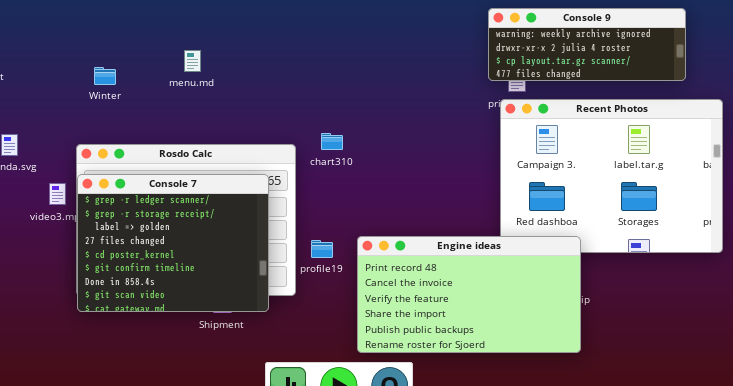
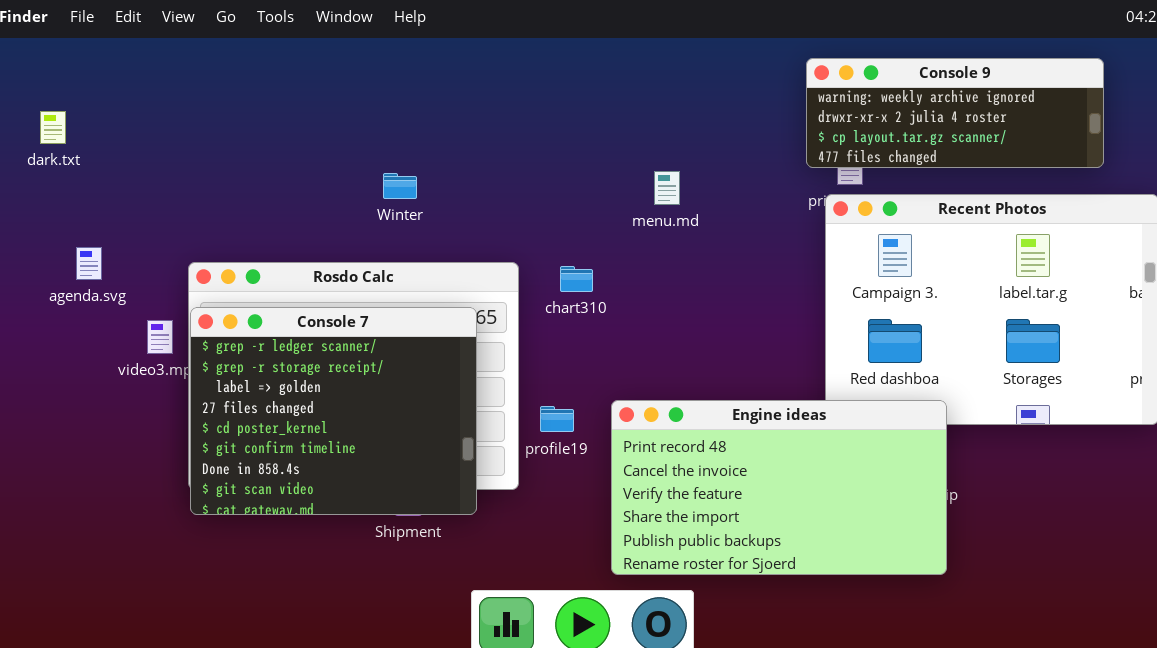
menu.md: [184,50,201,72] -> [654,171,680,205], moved
Winter: [94,67,116,85] -> [383,173,417,199], moved
chart310: [321,133,343,150] -> [560,266,593,292], moved

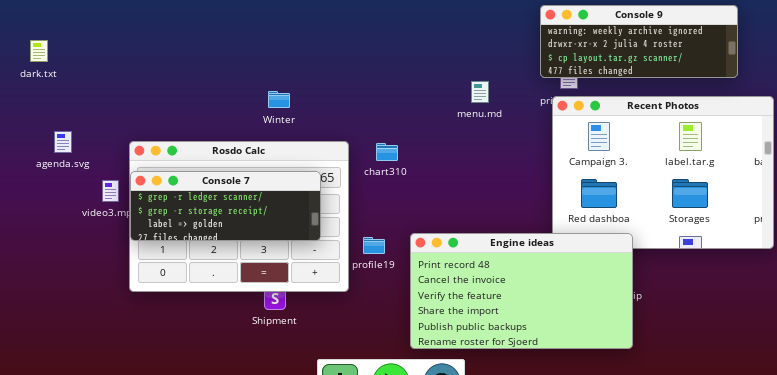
menu.md: [654,171,680,205] -> [471,81,489,103], moved
Winter: [383,173,417,199] -> [268,91,290,108], moved
Console 7: [190,307,477,515] -> [130,171,321,241], resized

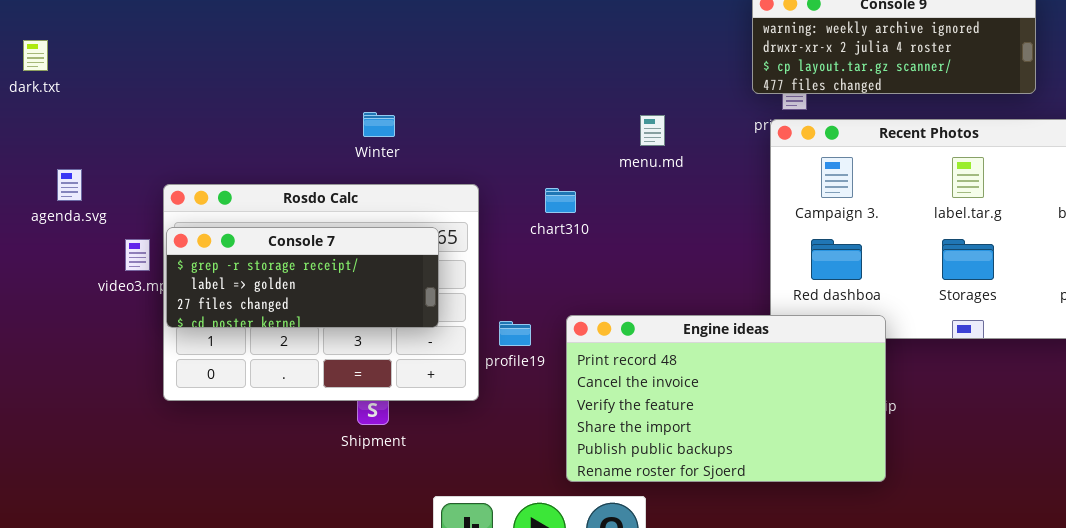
menu.md: [471,81,489,103] -> [640,115,665,146], moved
chart310: [376,143,398,161] -> [545,188,576,213], moved
Console 7: [130,171,321,241] -> [166,227,439,328], scrolled down 1 row

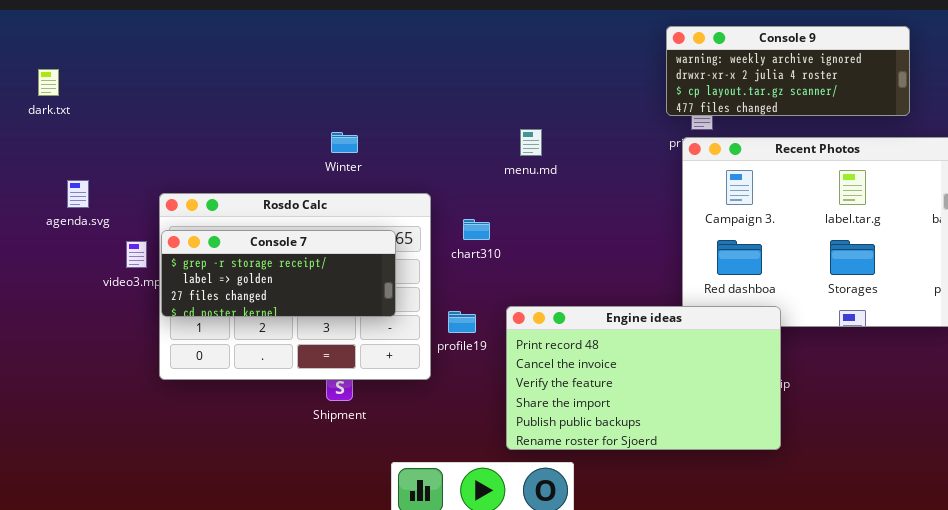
menu.md: [640,115,665,146] -> [520,129,542,156], moved
chart310: [545,188,576,213] -> [463,219,490,240], moved

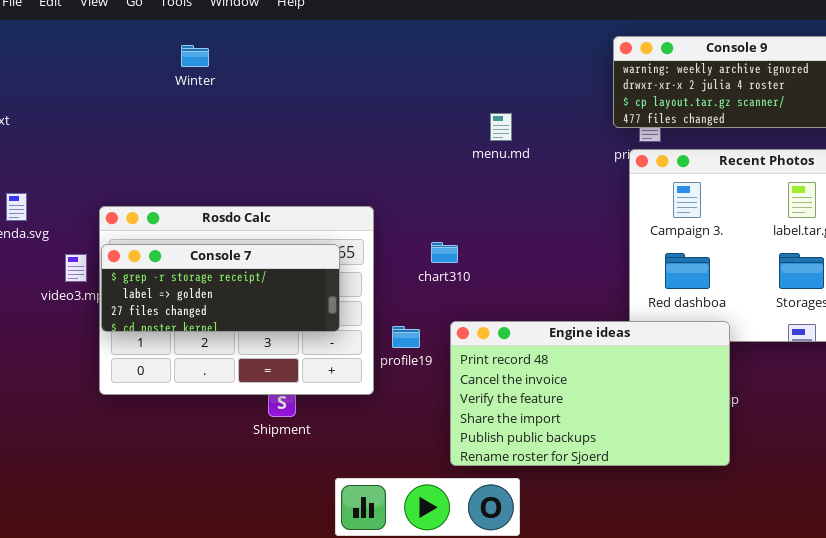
menu.md: [520,129,542,156] -> [490,113,512,141], moved
Winter: [331,132,358,153] -> [181,45,209,67], moved
chart310: [463,219,490,240] -> [431,242,458,263], moved

